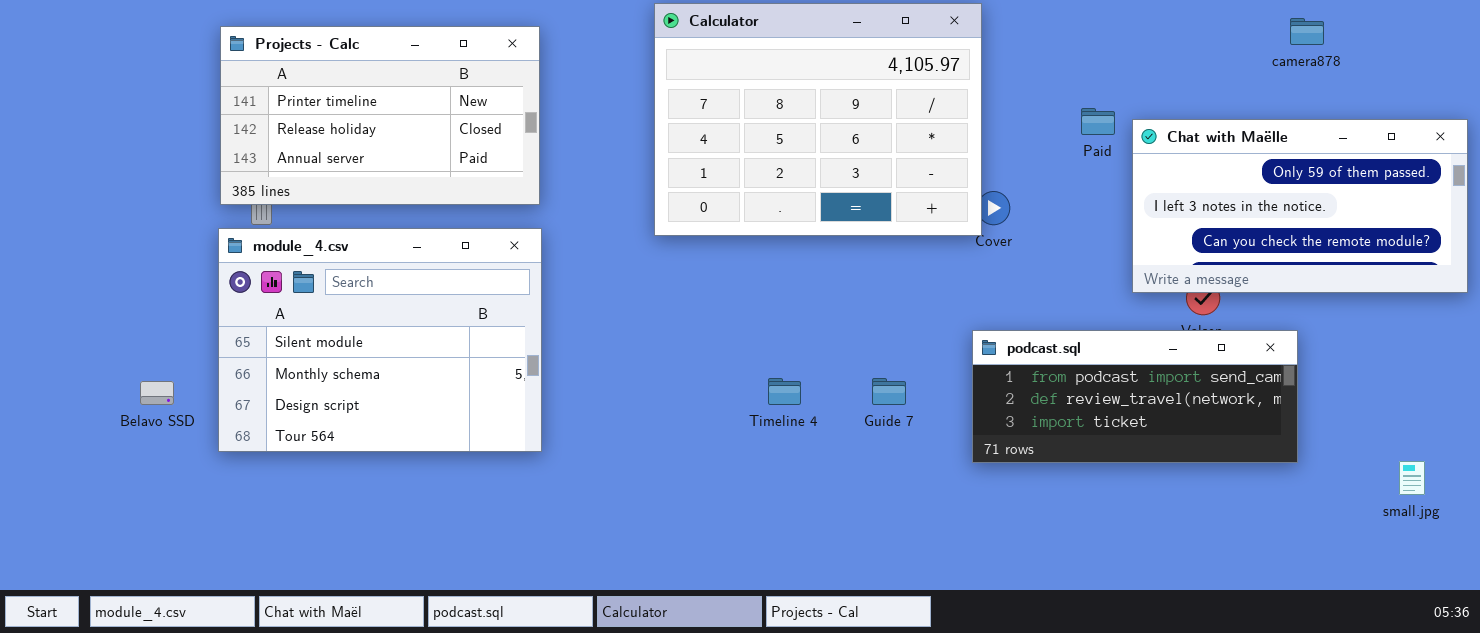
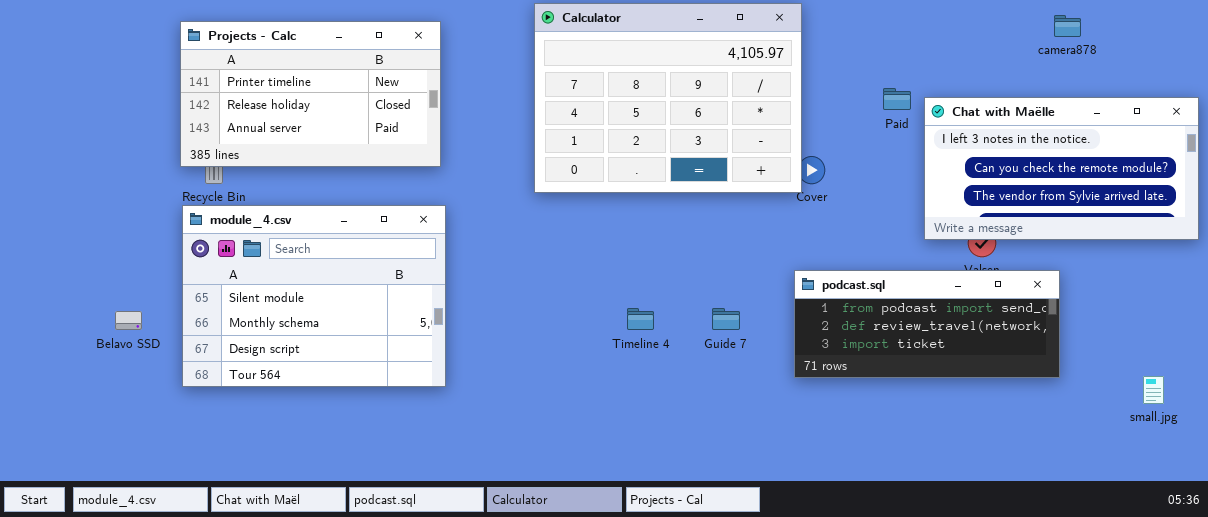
Chat with Maëlle: [1132,119,1468,293] -> [924,97,1199,240], scrolled down 1 row
module_4.csv: [218,228,542,452] -> [182,205,446,387], moved

